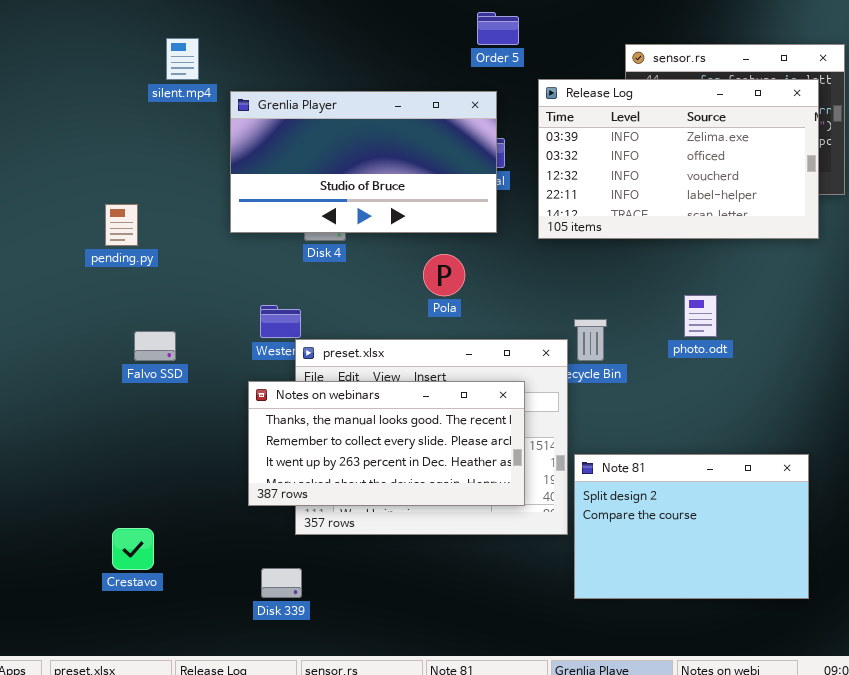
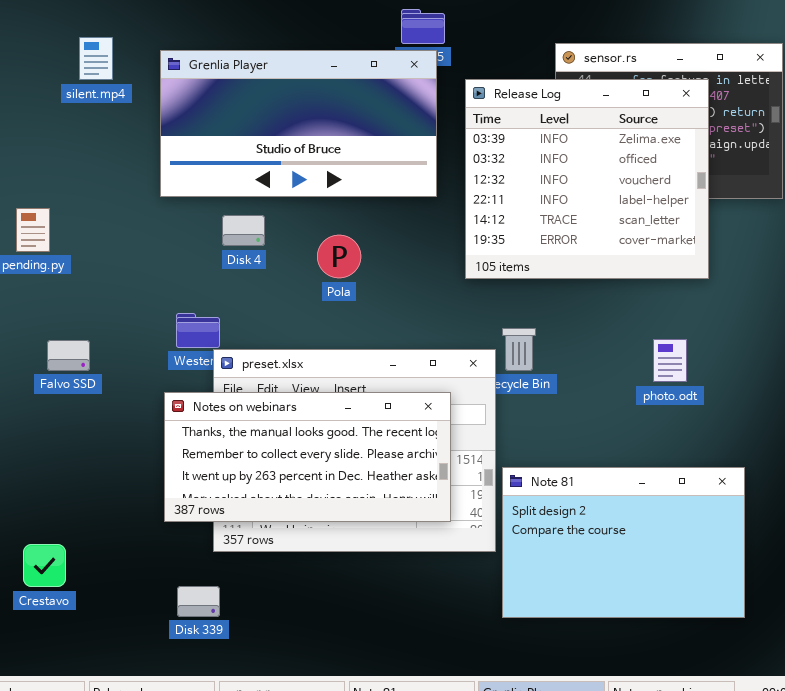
Release Log: [538,79,819,239] -> [465,79,709,279], resized
Grenlia Player: [230,91,497,233] -> [160,50,437,197], moved
Pola: [423,254,465,296] -> [317,235,361,278], moved
photo.odt: [684,295,717,337] -> [653,339,687,382], moved

